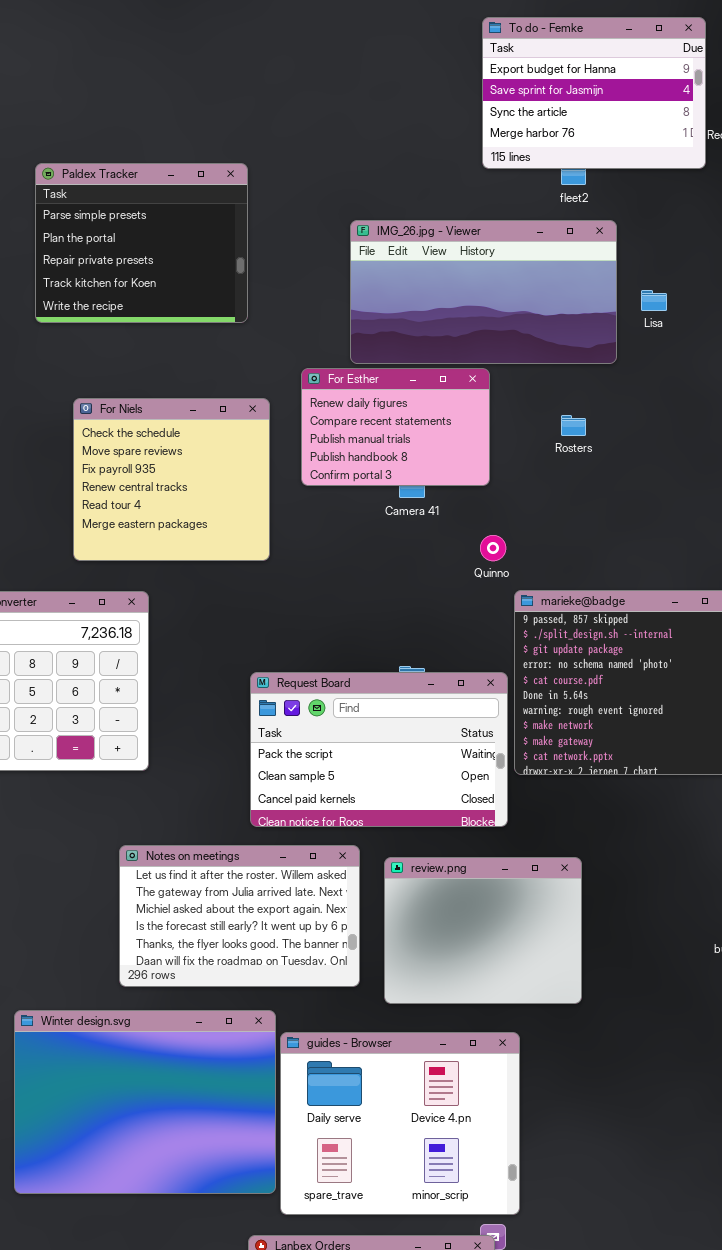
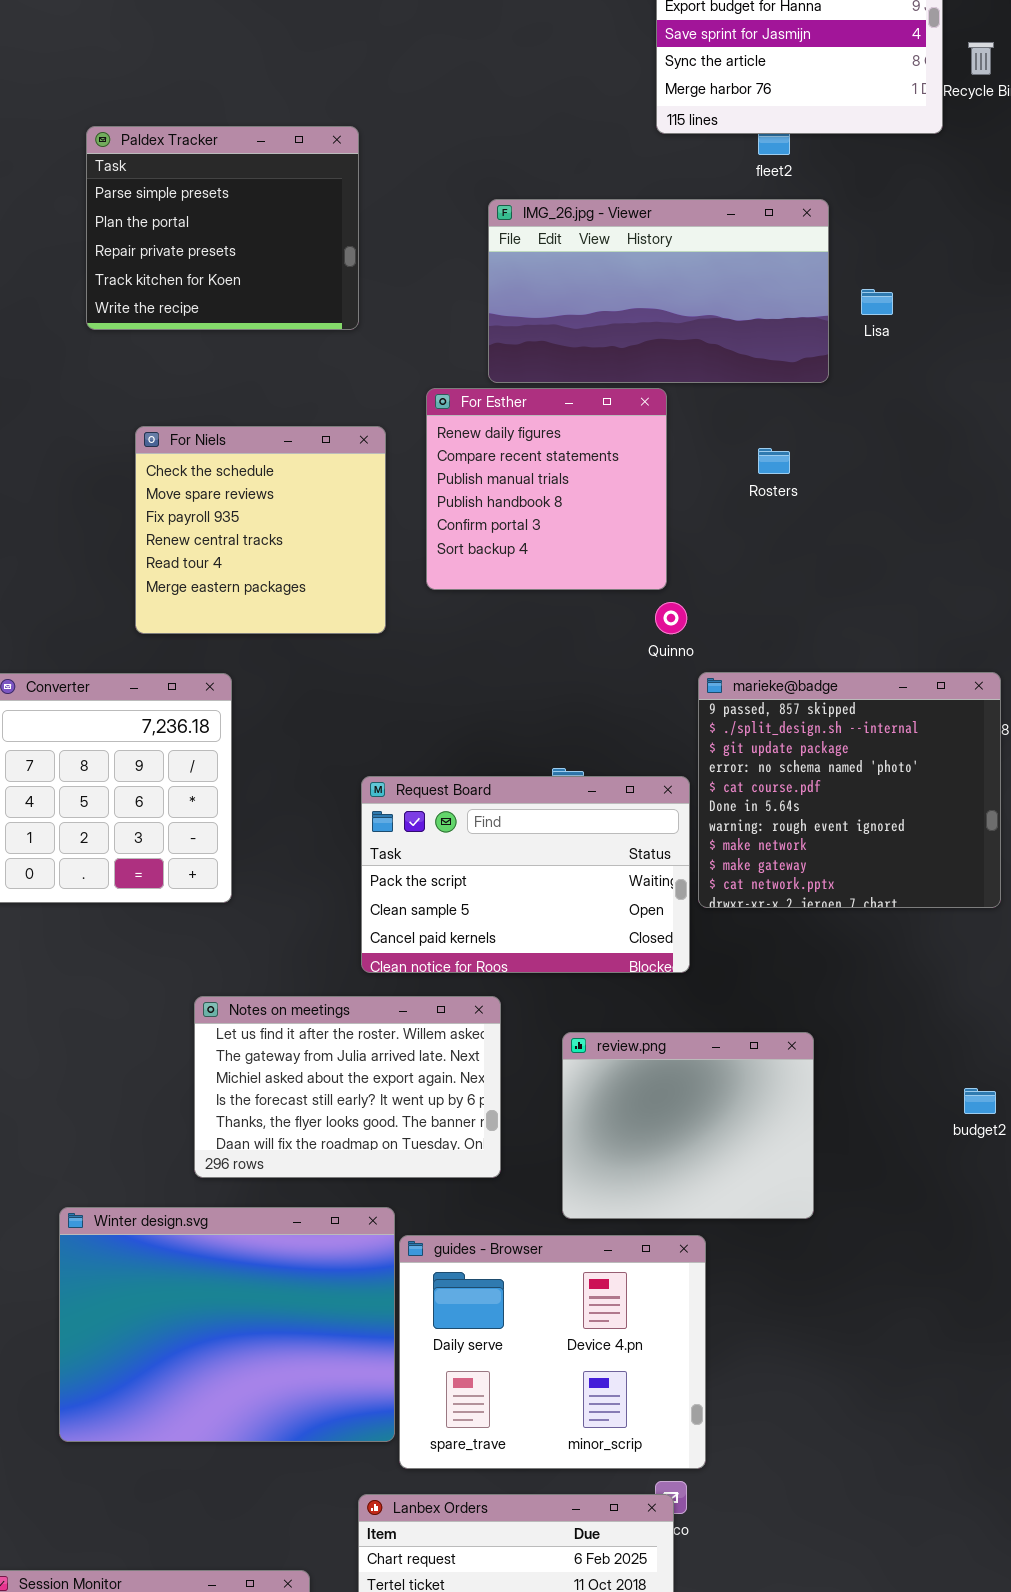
For Esther: [301,368,490,486] -> [426,388,667,590], resized
review.png: [384,857,582,1004] -> [562,1032,814,1219], moved

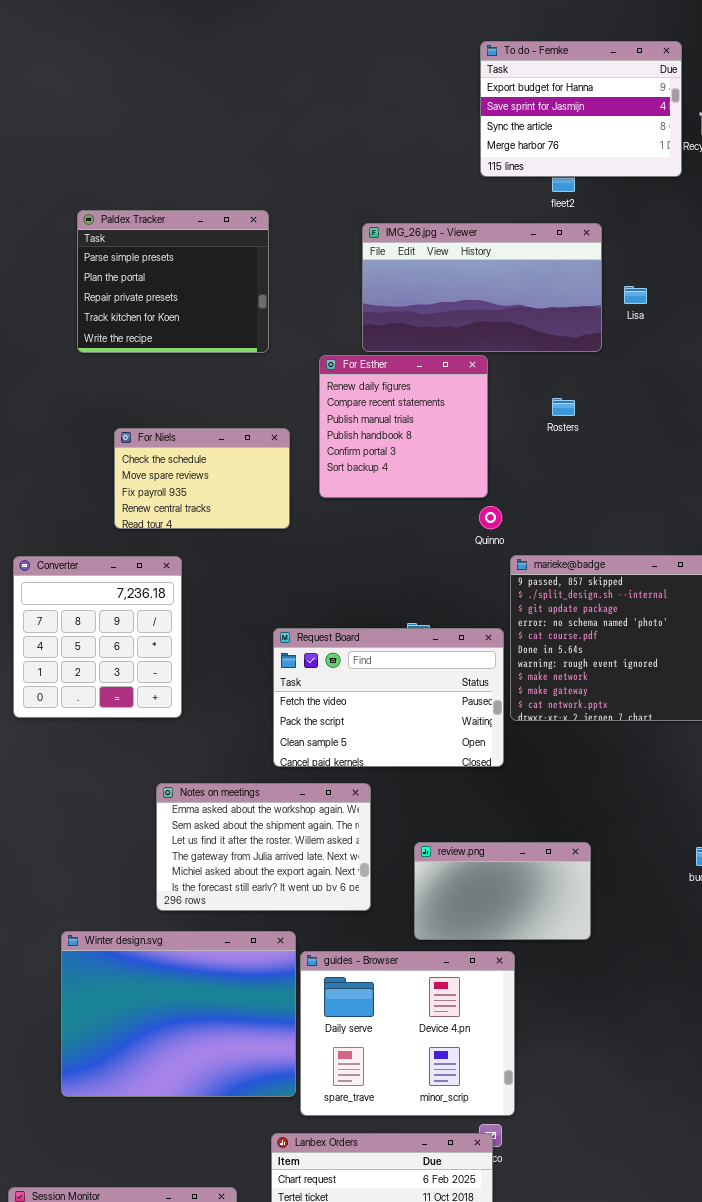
Paldex Tracker: [86,126,359,330] -> [77,210,269,353], moved
For Niels: [135,426,386,634] -> [114,428,290,529], resized
Request Board: [361,776,690,973] -> [273,628,504,767], scrolled up 1 row
Notes on meetings: [194,996,501,1178] -> [156,783,371,911], scrolled up 2 rows
review.png: [562,1032,814,1219] -> [414,842,591,940], resized

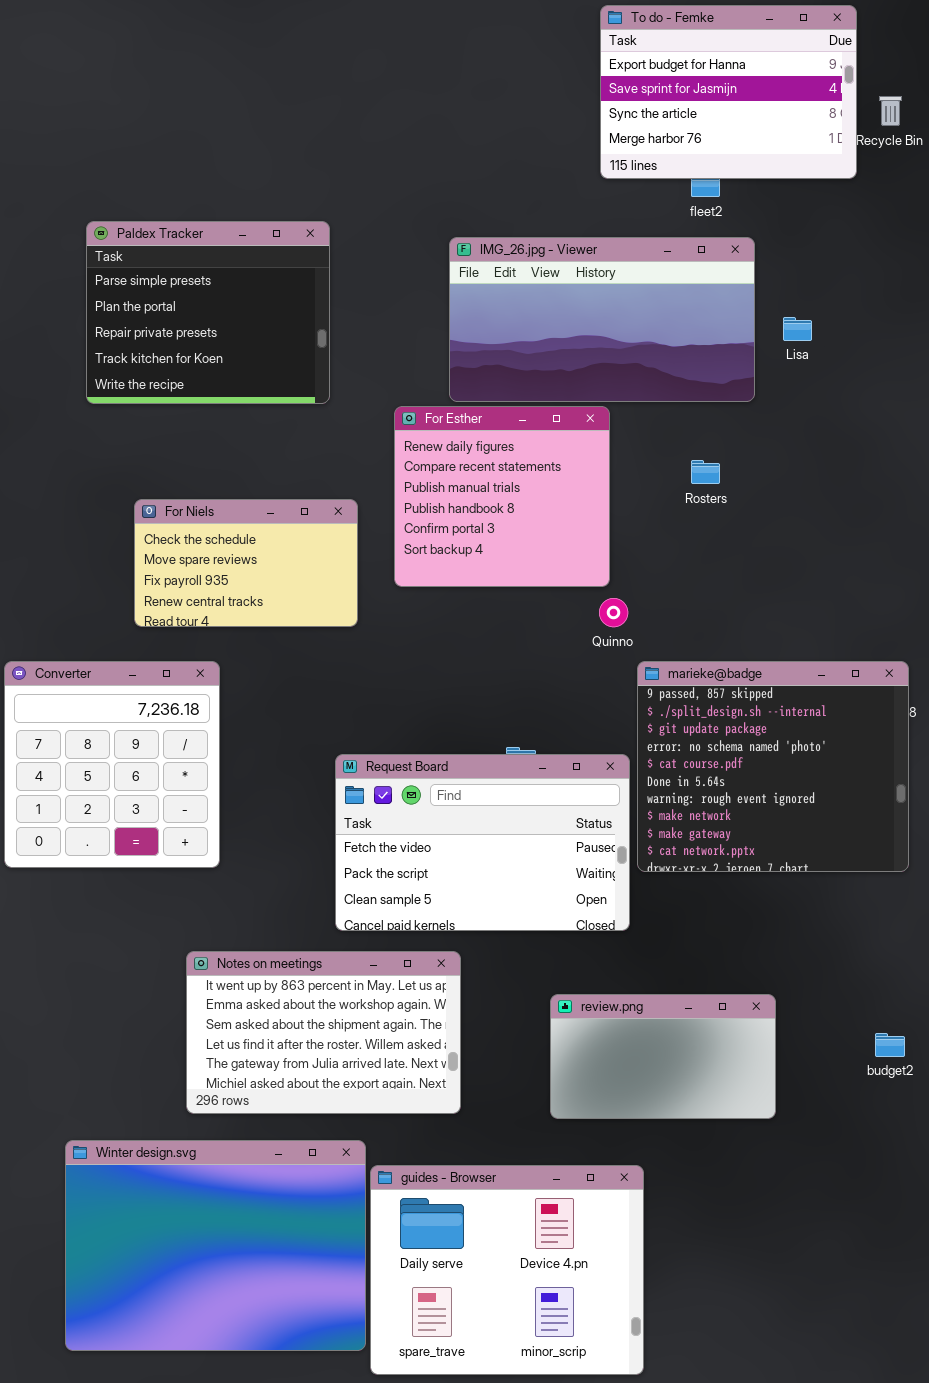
Notes on meetings: [156,783,371,911] -> [186,951,461,1114], scrolled up 1 row
review.png: [414,842,591,940] -> [550,994,776,1119], moved

